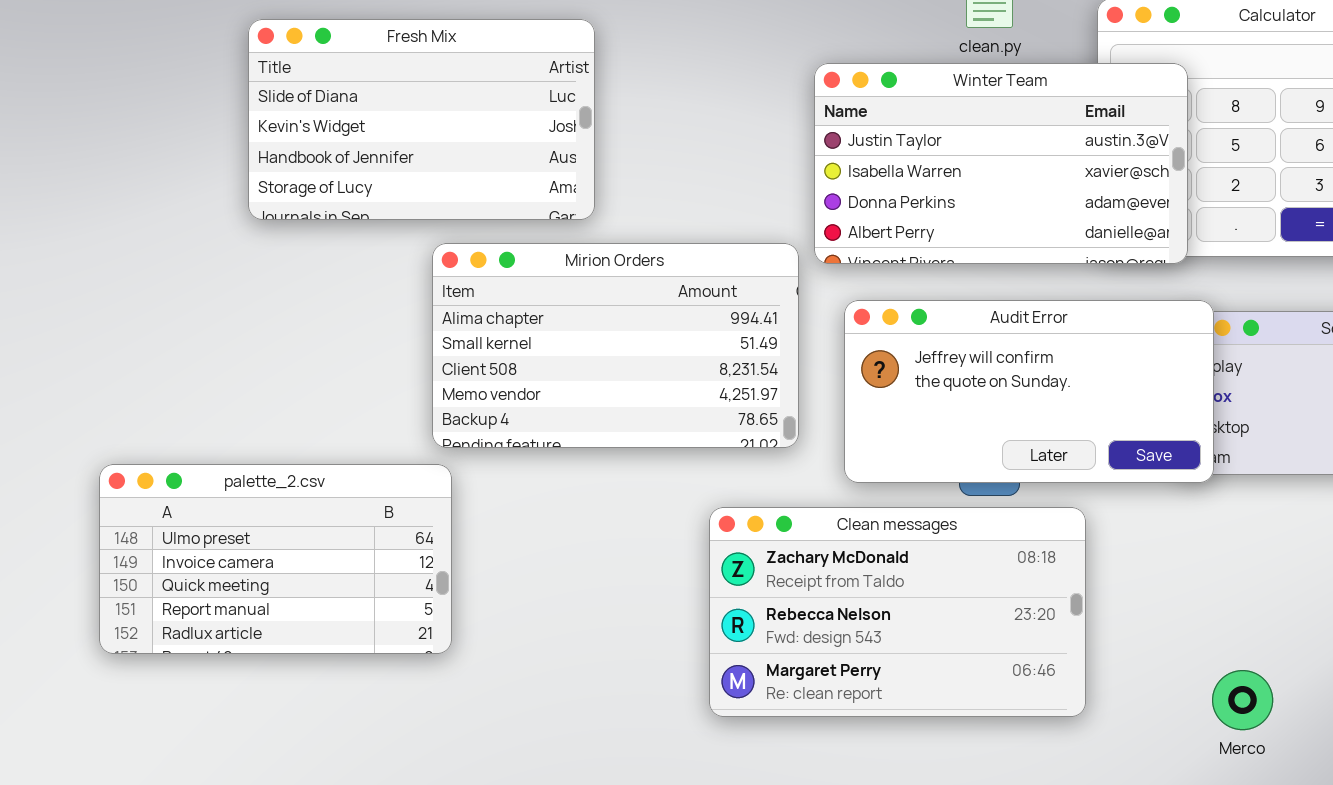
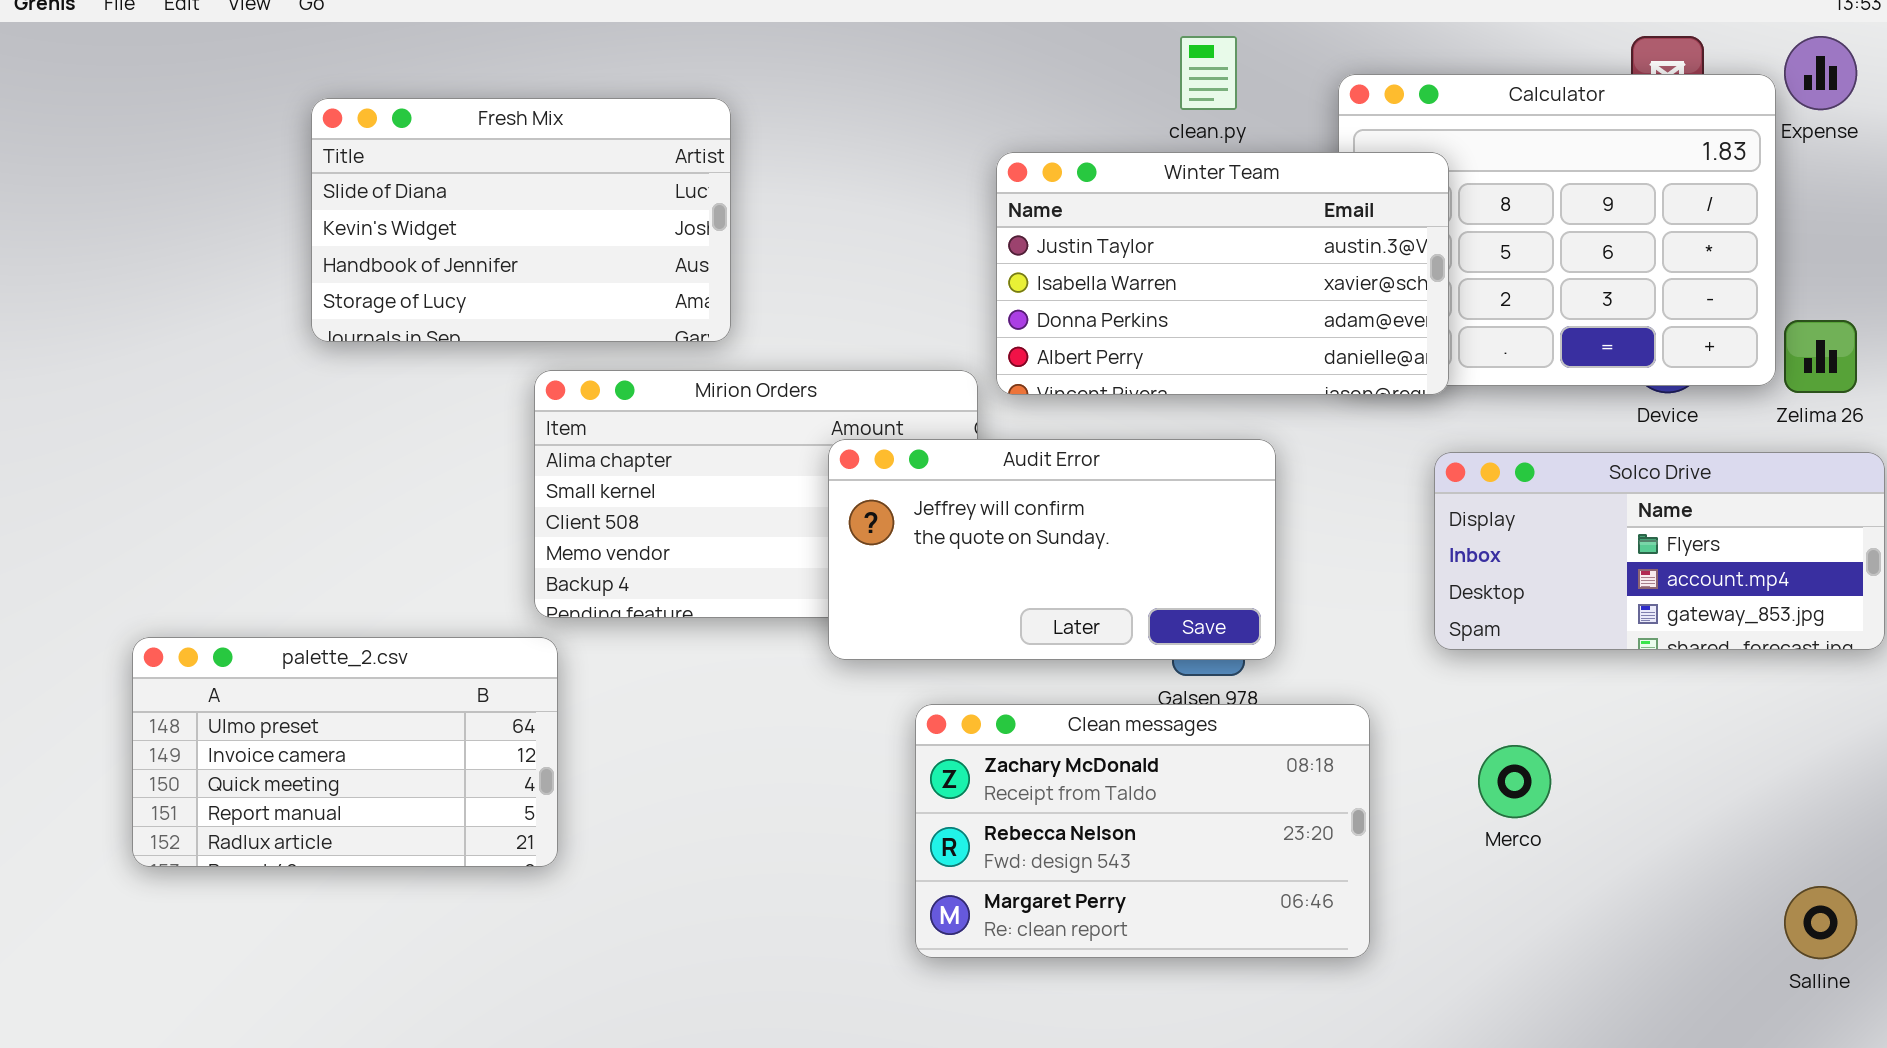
Audit Error: [844,300,1214,483] -> [828,439,1276,660], moved
Clean messages: [709,507,1086,717] -> [915,704,1370,958], moved
Merco: [1212,670,1273,730] -> [1478,745,1551,818], moved

